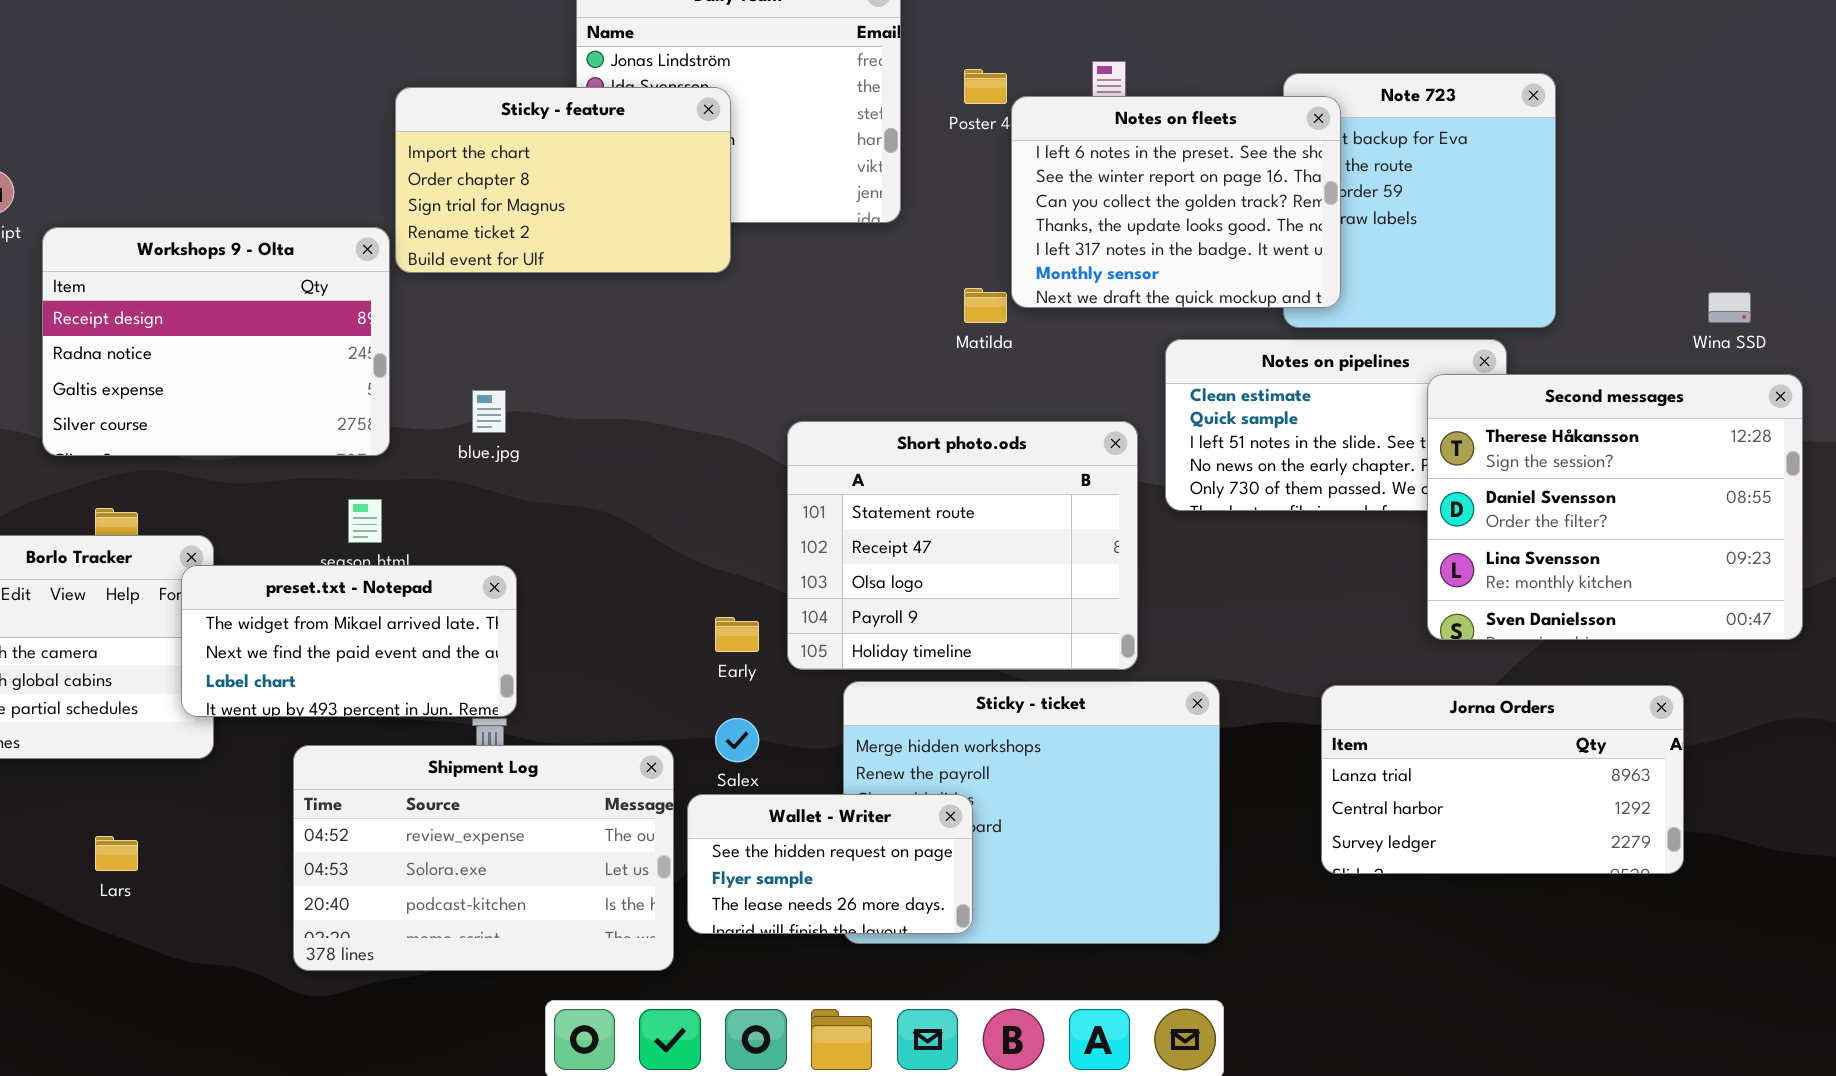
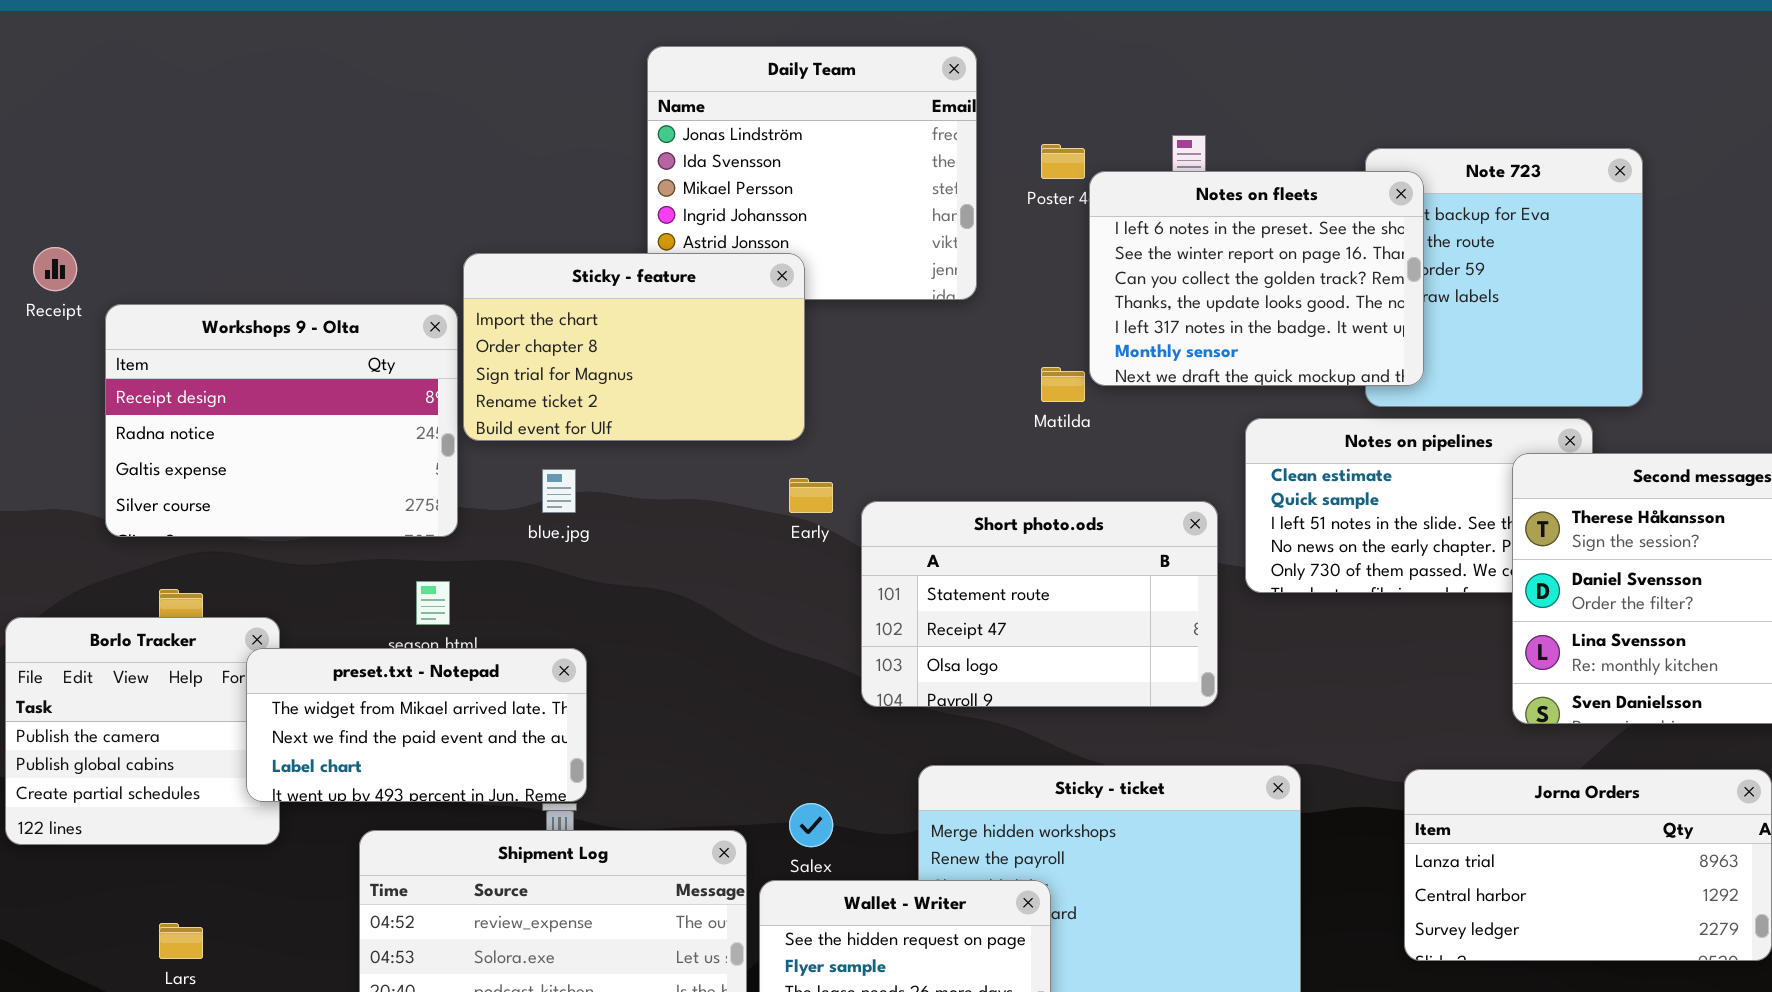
Sticky - feature: [395,87,731,273] -> [463,253,805,441], moved
Short photo.ods: [787,421,1138,670] -> [861,501,1218,707], resized
Early: [715,617,759,652] -> [789,478,833,513], moved

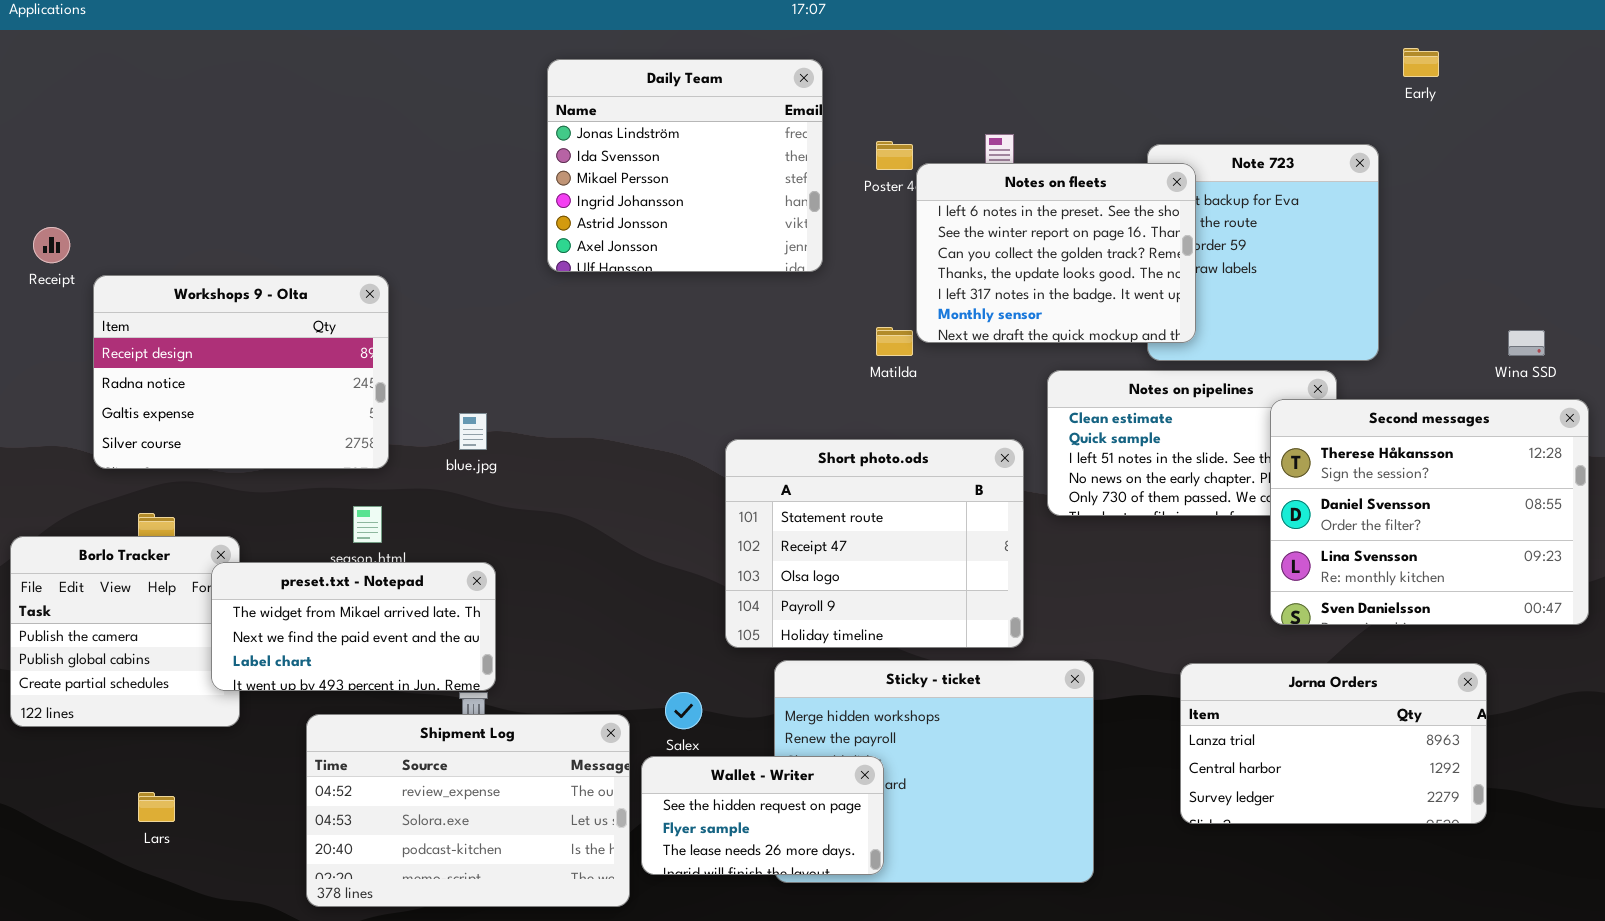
Sticky - feature: [463,253,805,441] -> none, closed
Early: [789,478,833,513] -> [1403,48,1439,77], moved
Short photo.ods: [861,501,1218,707] -> [725,439,1024,648], resized

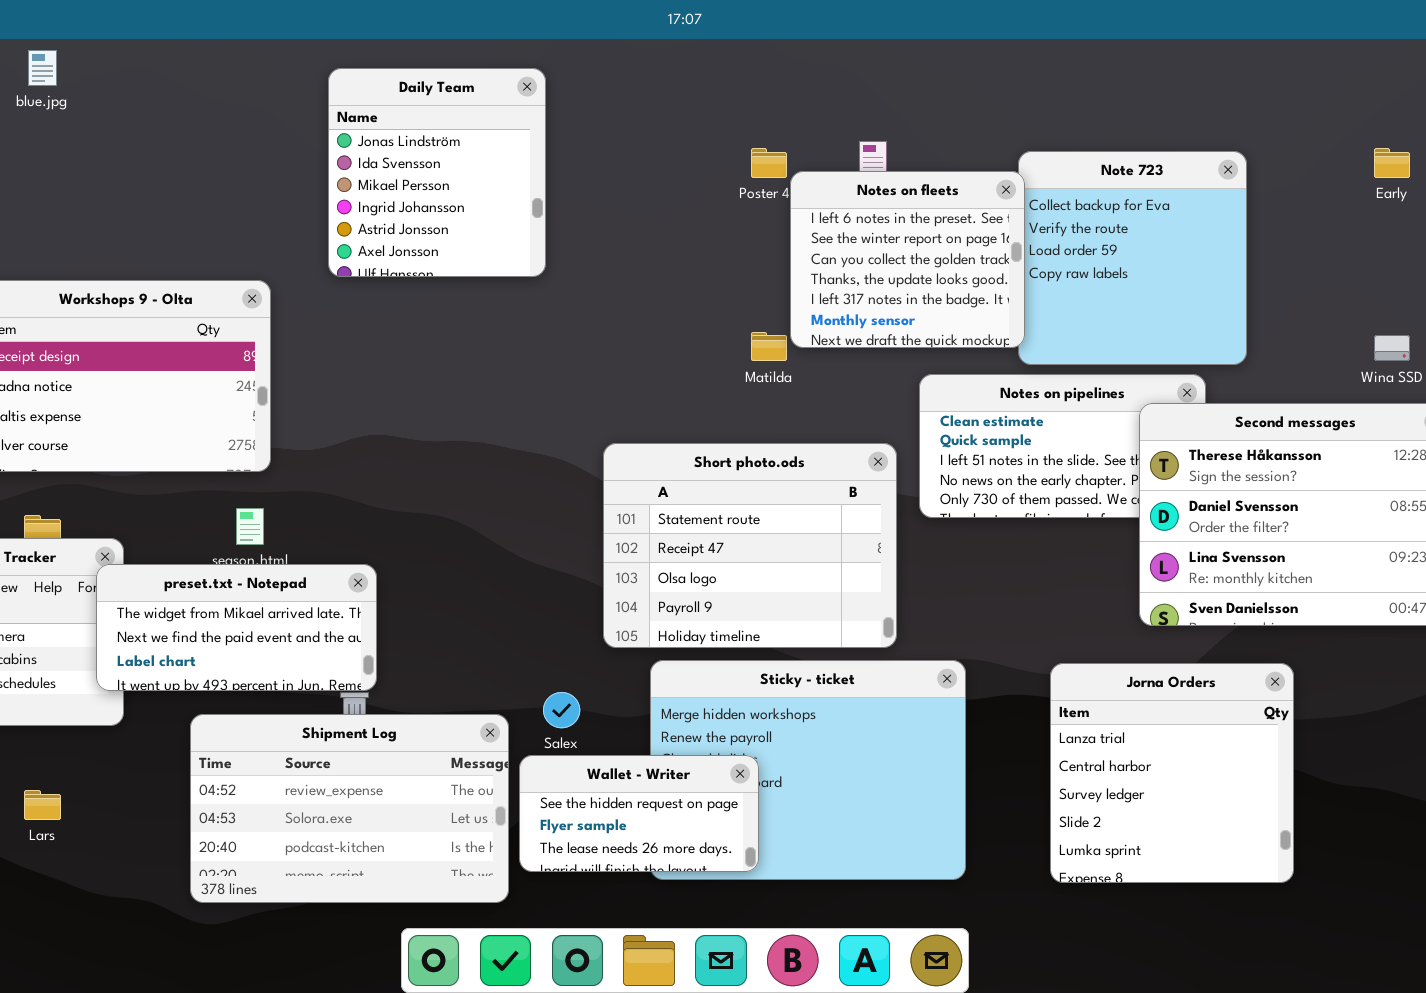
Early: [1403,48,1439,77] -> [1374,148,1410,178], moved
Daily Team: [547,59,823,272] -> [328,68,546,277], moved, resized
Notes on fleets: [916,163,1196,343] -> [790,171,1025,348], resized
blue.jpg: [459,413,487,450] -> [28,50,57,86], moved
Jorna Orders: [1180,663,1487,824] -> [1050,663,1294,883], resized

